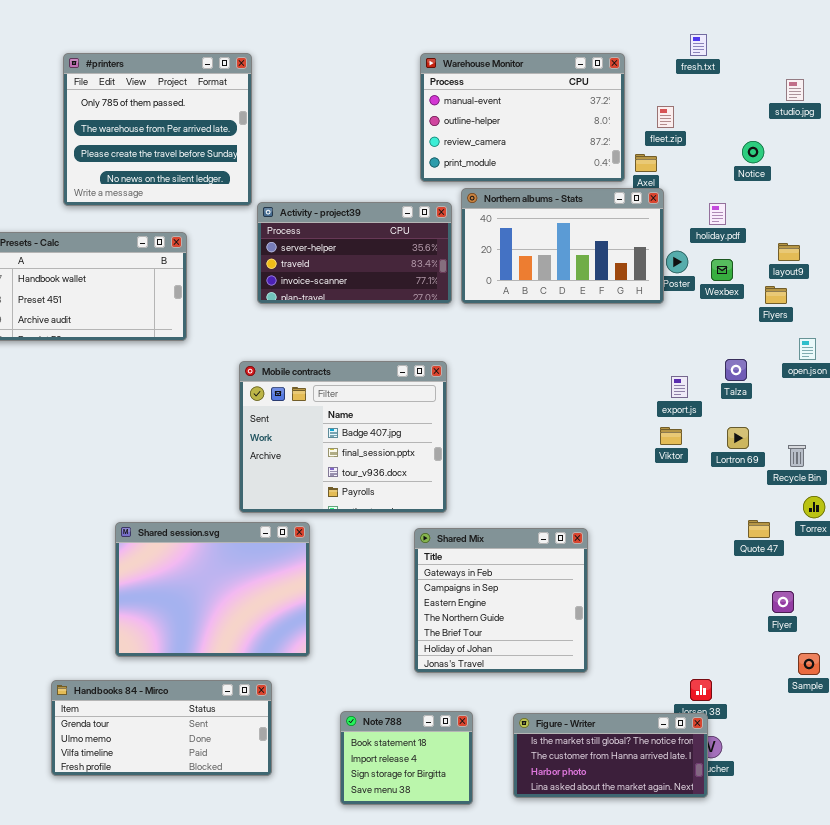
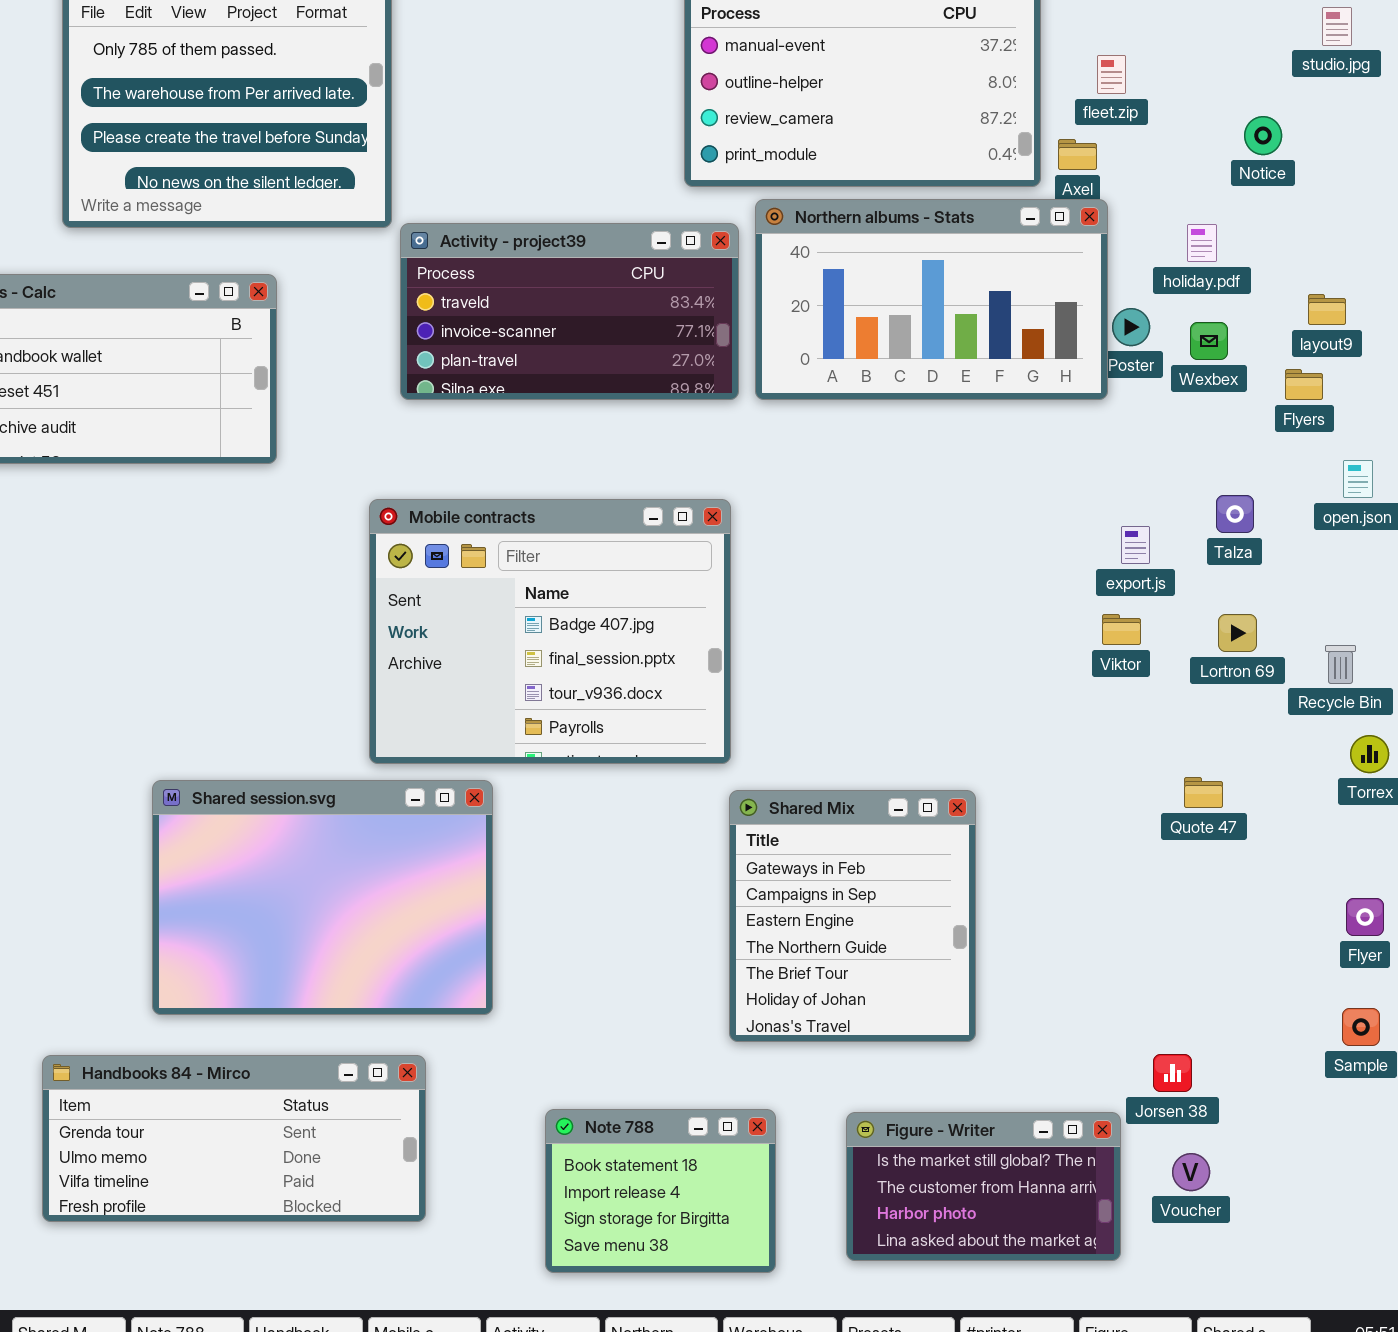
Activity - project39: [257,202,452,304] -> [400,223,739,400], scrolled down 1 row
Quote 47: [748,520,770,538] -> [1184,777,1223,808], moved
Shared Mix: [414,528,588,673] -> [729,790,976,1042], resized
Flyer: [772,591,794,613] -> [1346,898,1384,936], moved
Figure - Writer: [513,713,708,798] -> [846,1112,1121,1261], resized

